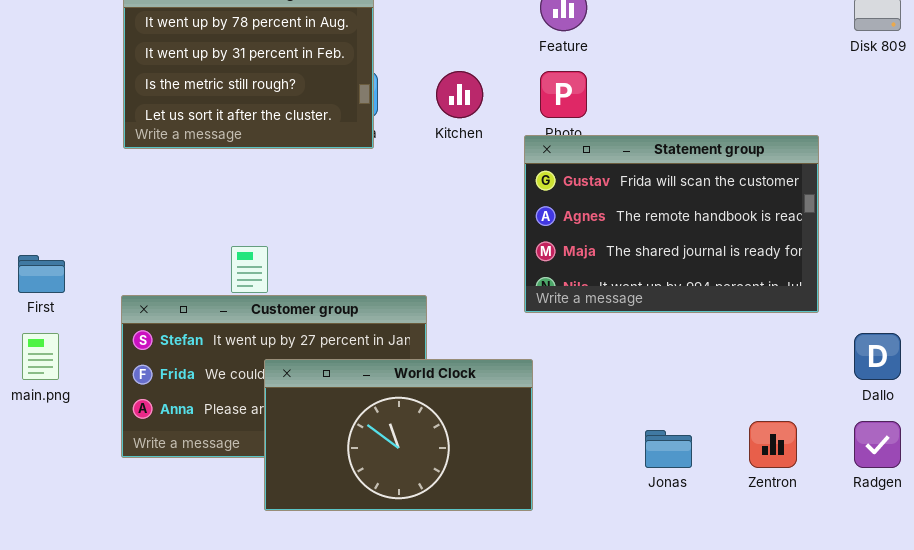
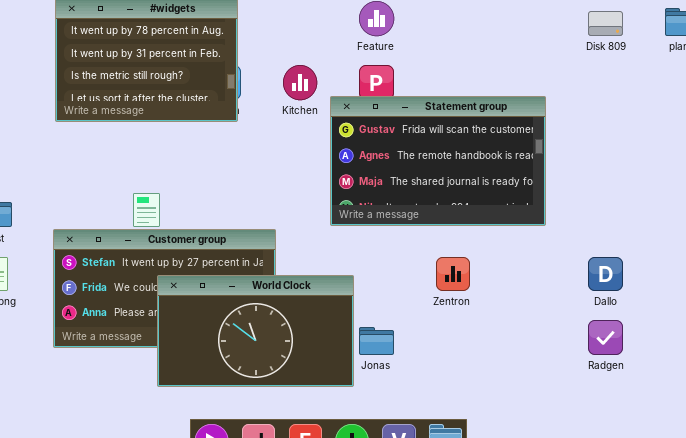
Statement group: [524,135,819,313] -> [330,96,546,226], moved
Zentron: [749,421,797,468] -> [436,257,470,291], moved
Jonas: [645,430,692,468] -> [359,327,394,355], moved

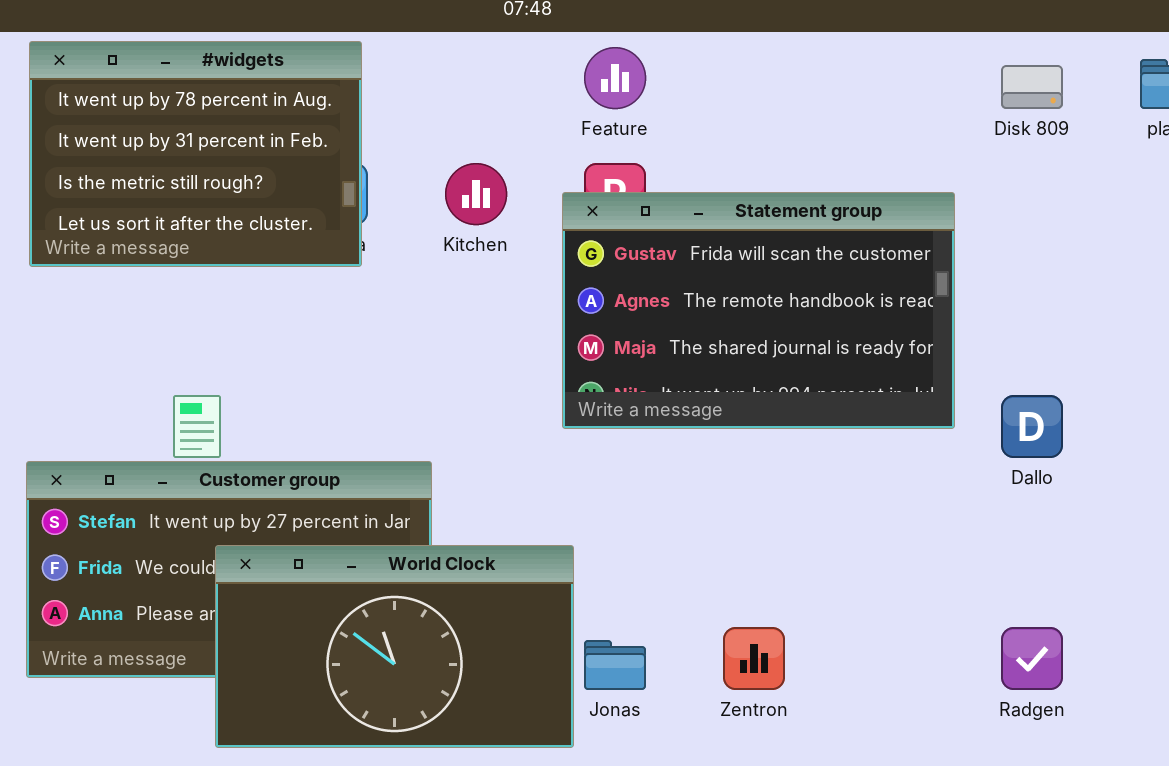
Statement group: [330,96,546,226] -> [562,192,955,429], moved
Zentron: [436,257,470,291] -> [723,627,785,690], moved
Dallo: [588,257,623,291] -> [1001,395,1063,458], moved

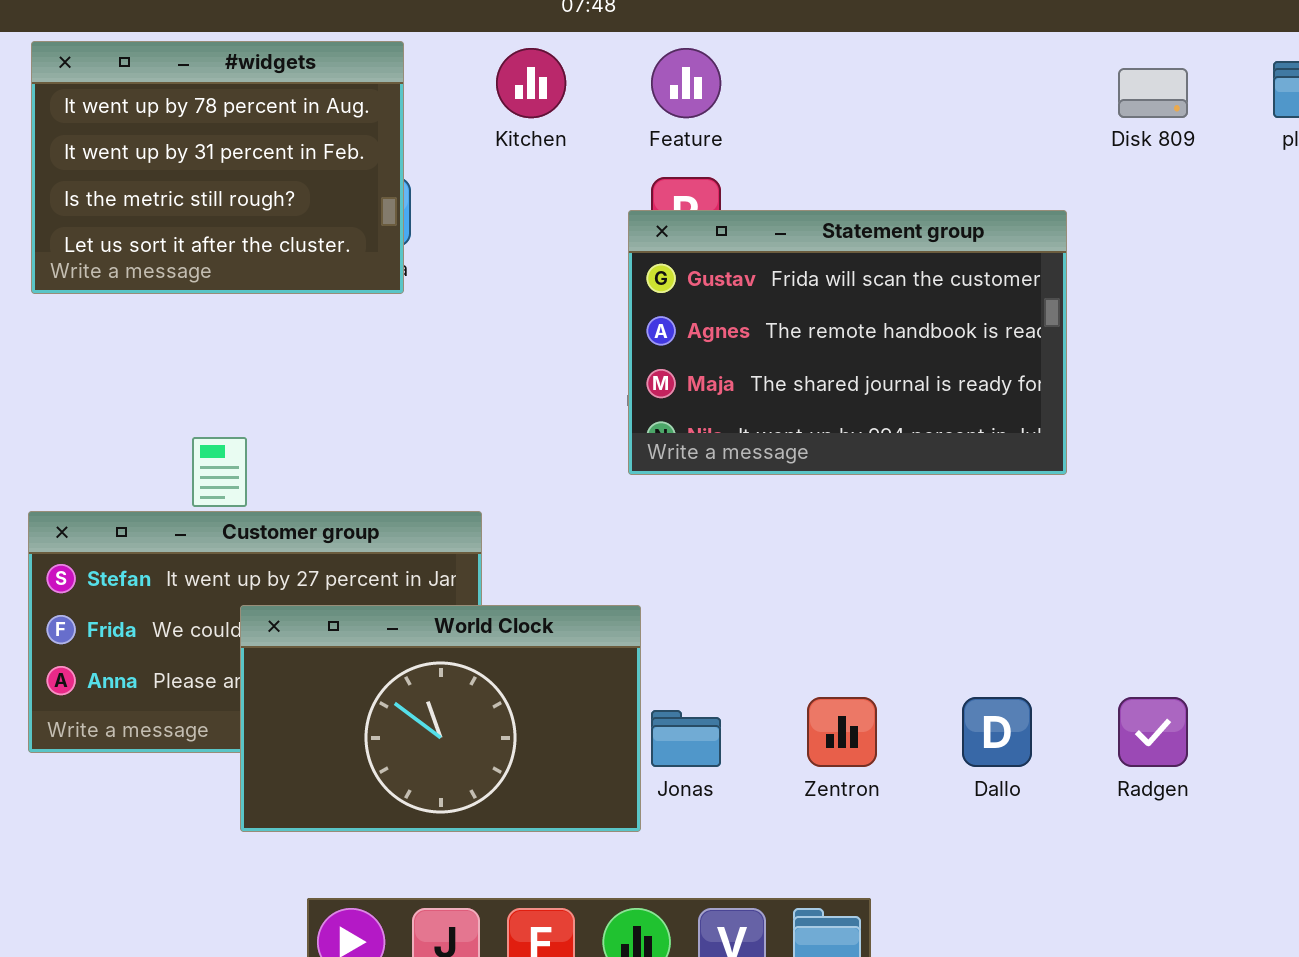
Kitchen: [445,163,507,225] -> [496,48,566,118], moved
Dallo: [1001,395,1063,458] -> [962,697,1032,767], moved

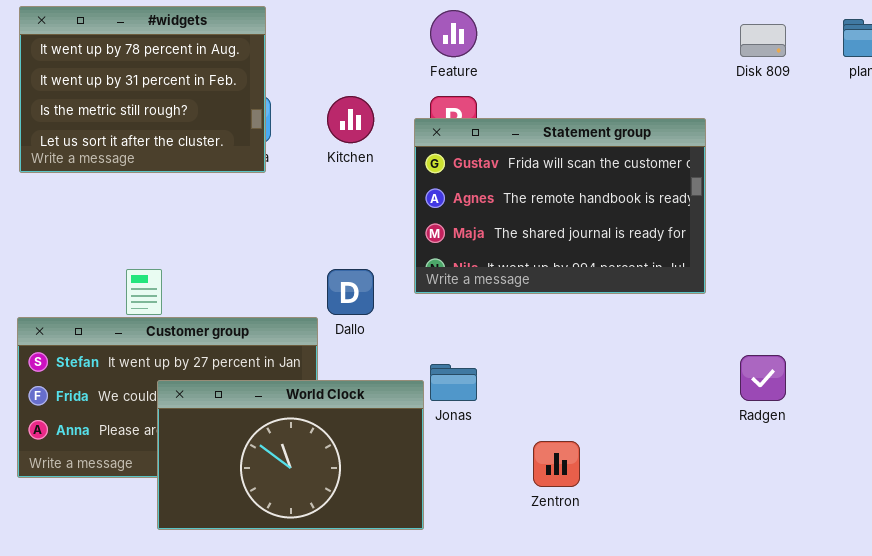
Kitchen: [496,48,566,118] -> [327,96,374,143], moved
Dallo: [962,697,1032,767] -> [327,269,374,315], moved
Radgen: [1118,697,1188,767] -> [740,355,786,401], moved
Jonas: [651,710,721,767] -> [430,364,477,401], moved

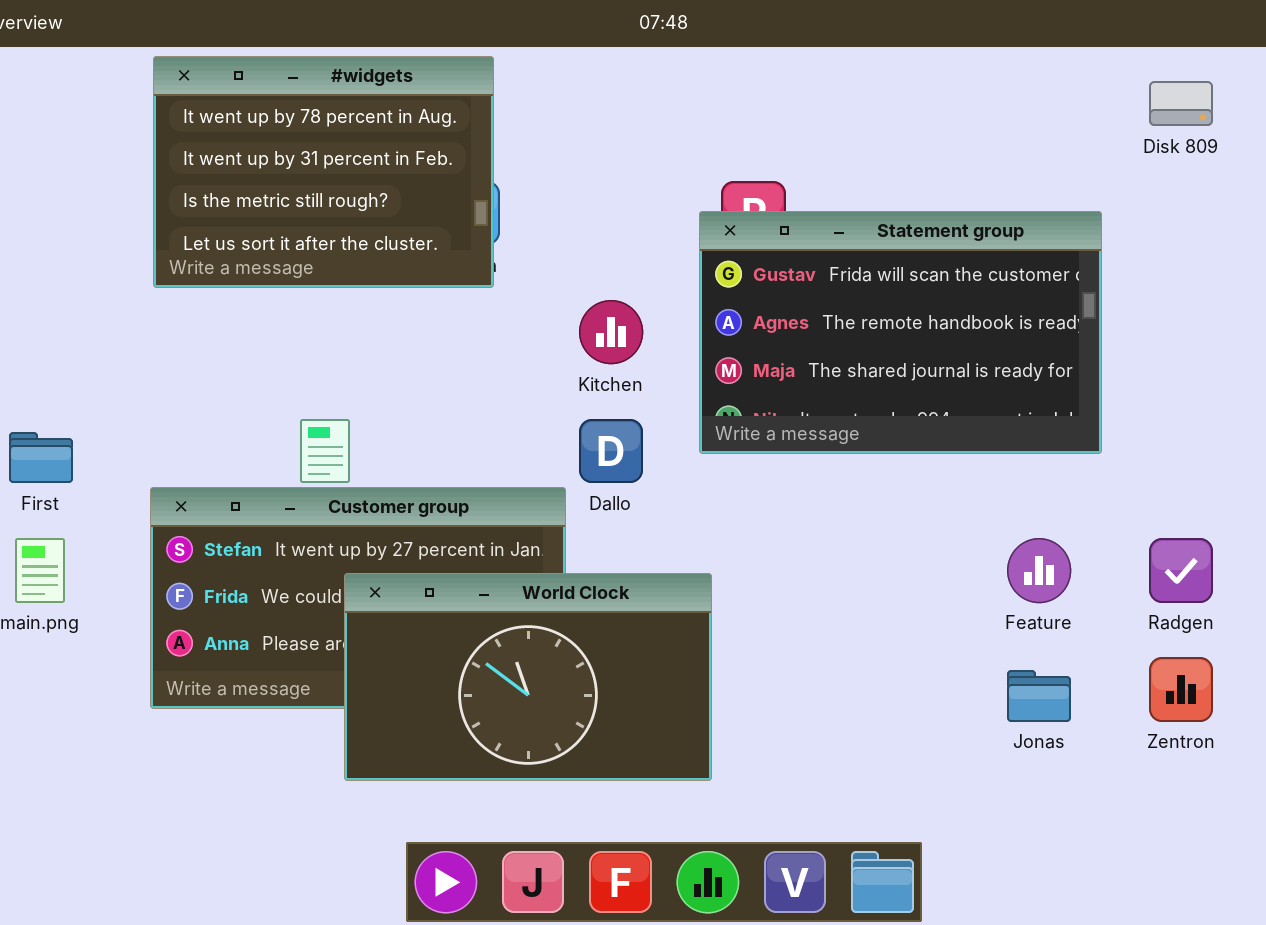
Feature: [430,10,477,57] -> [1007,538,1071,603], moved
Kitchen: [327,96,374,143] -> [579,300,643,364], moved
Jonas: [430,364,477,401] -> [1007,670,1071,722], moved
Zentron: [533,441,580,487] -> [1149,657,1213,722], moved

